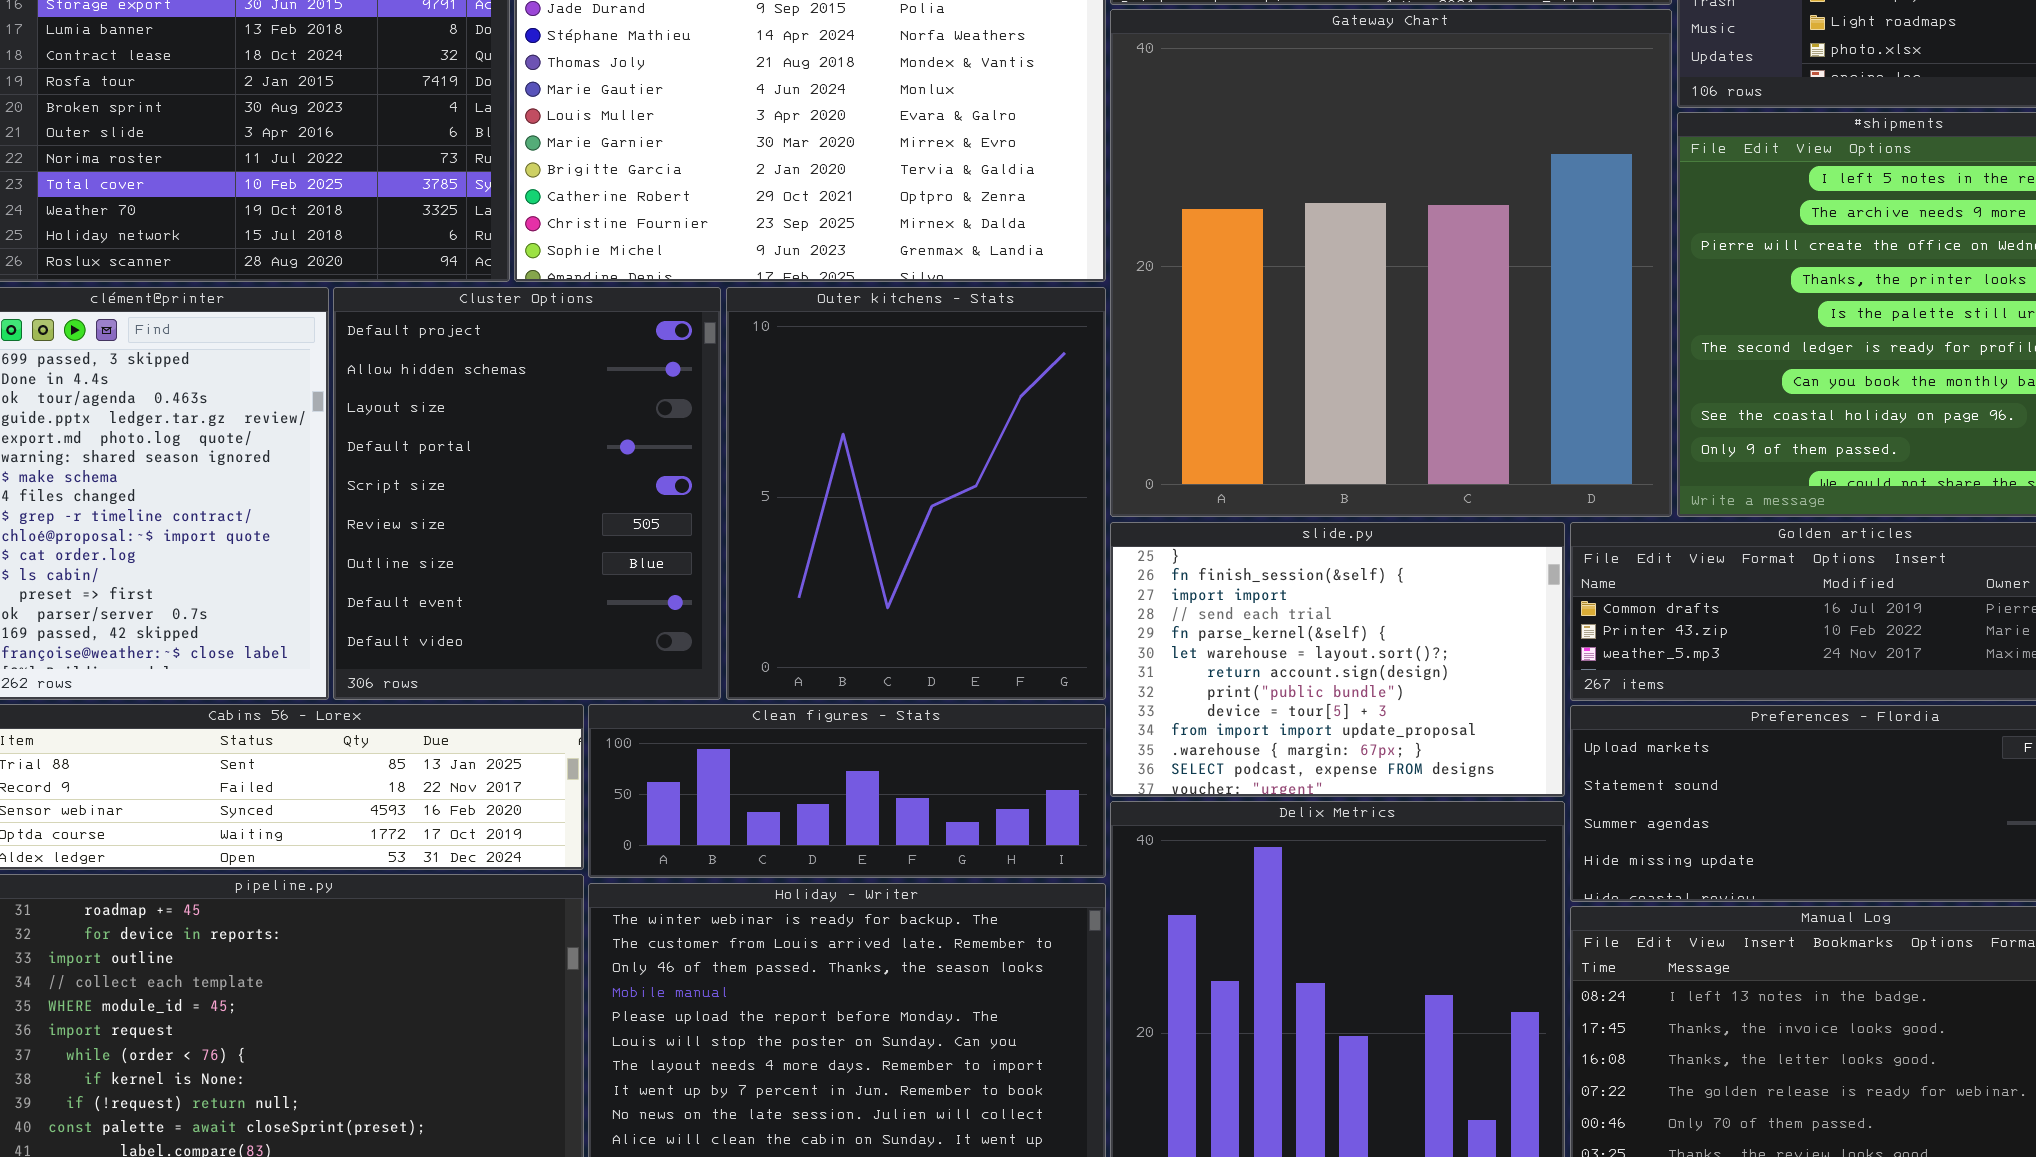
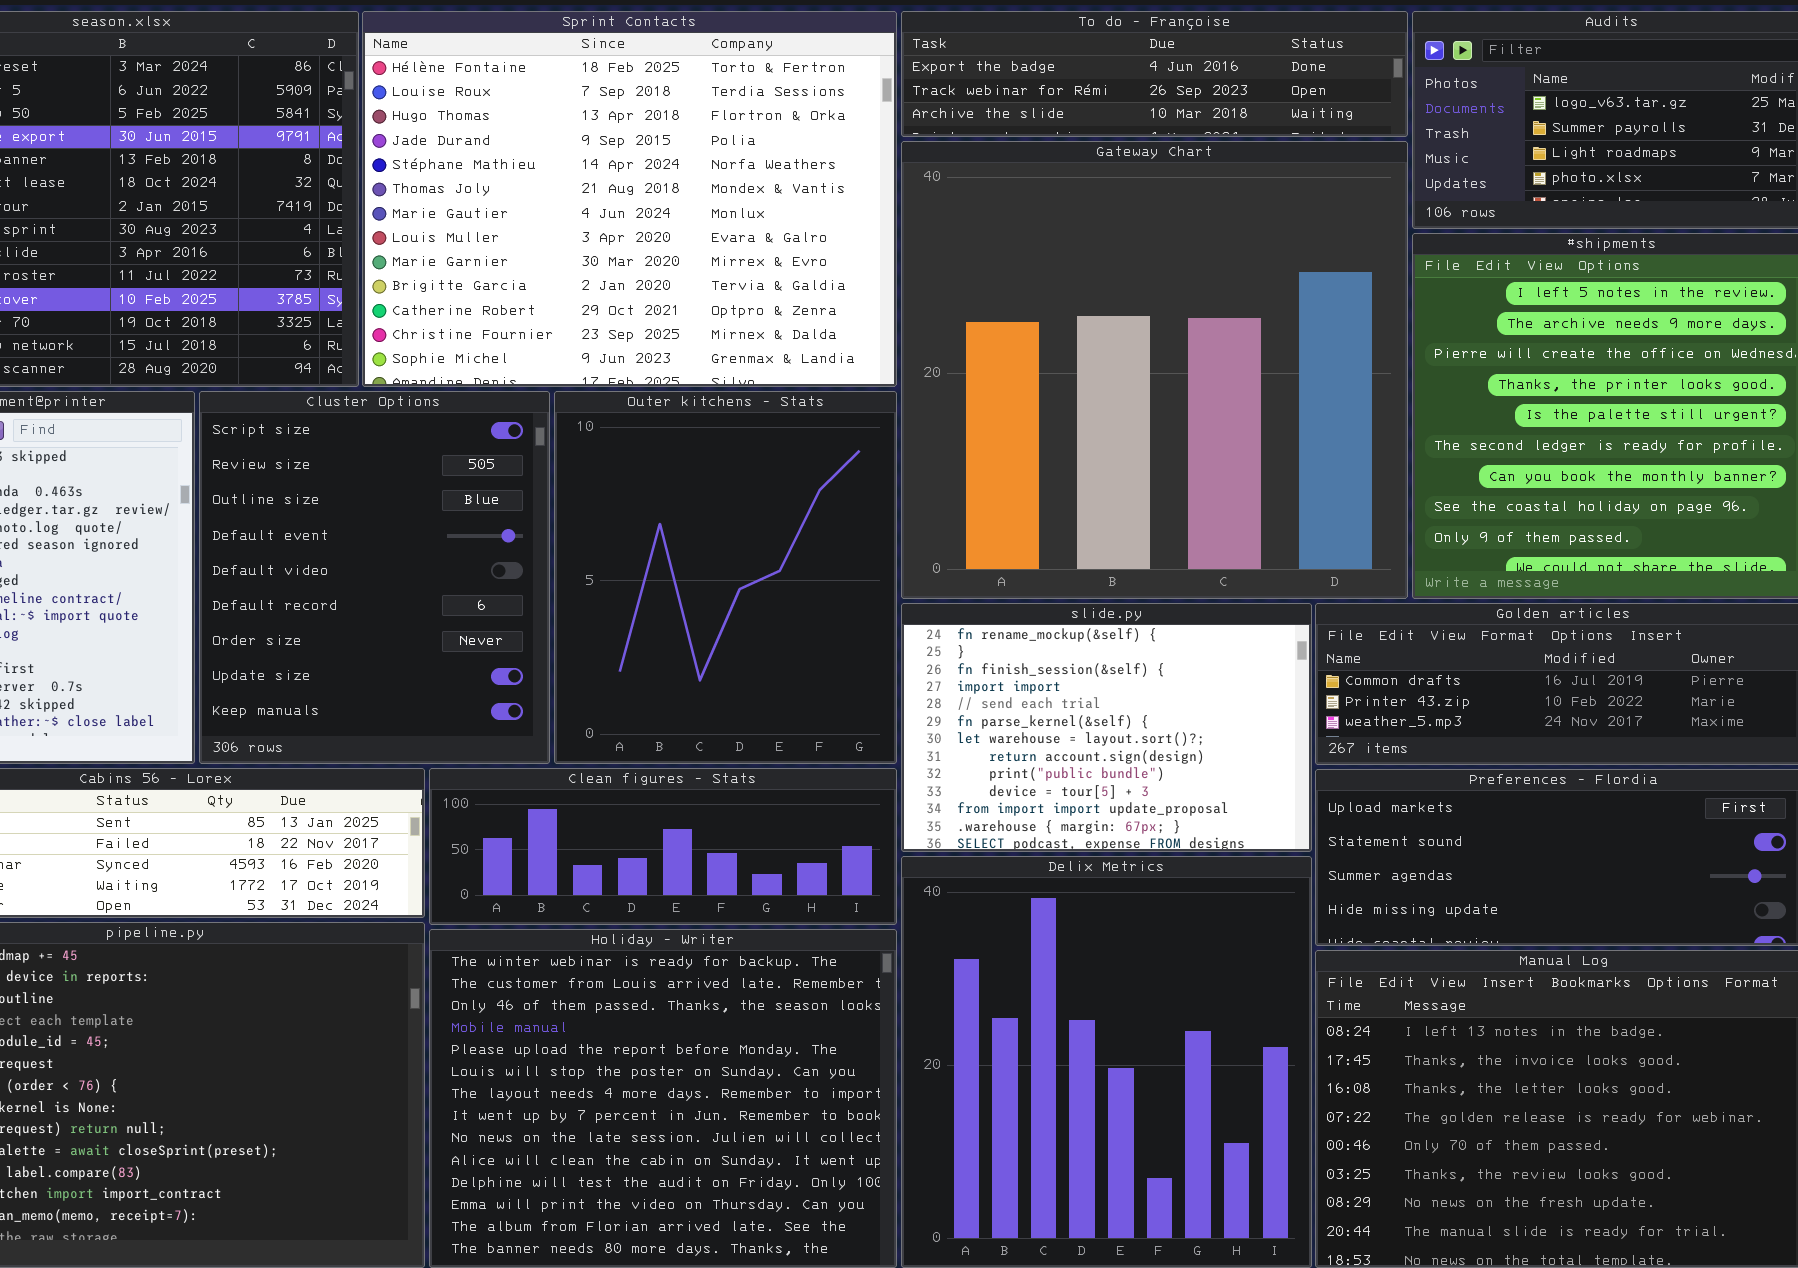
Cluster Options: [333,287,721,700] -> [199,391,550,764], scrolled down 4 rows
slide.py: [1110,522,1565,797] -> [901,603,1312,852], scrolled up 1 row

